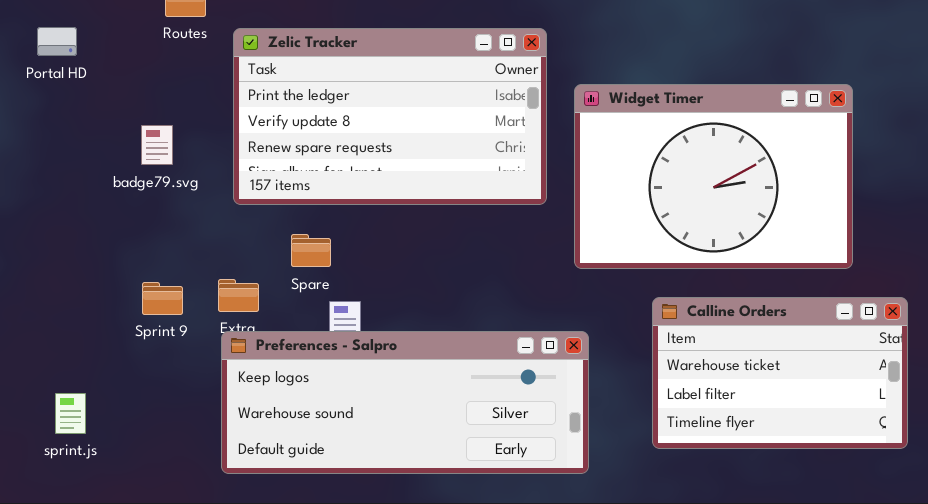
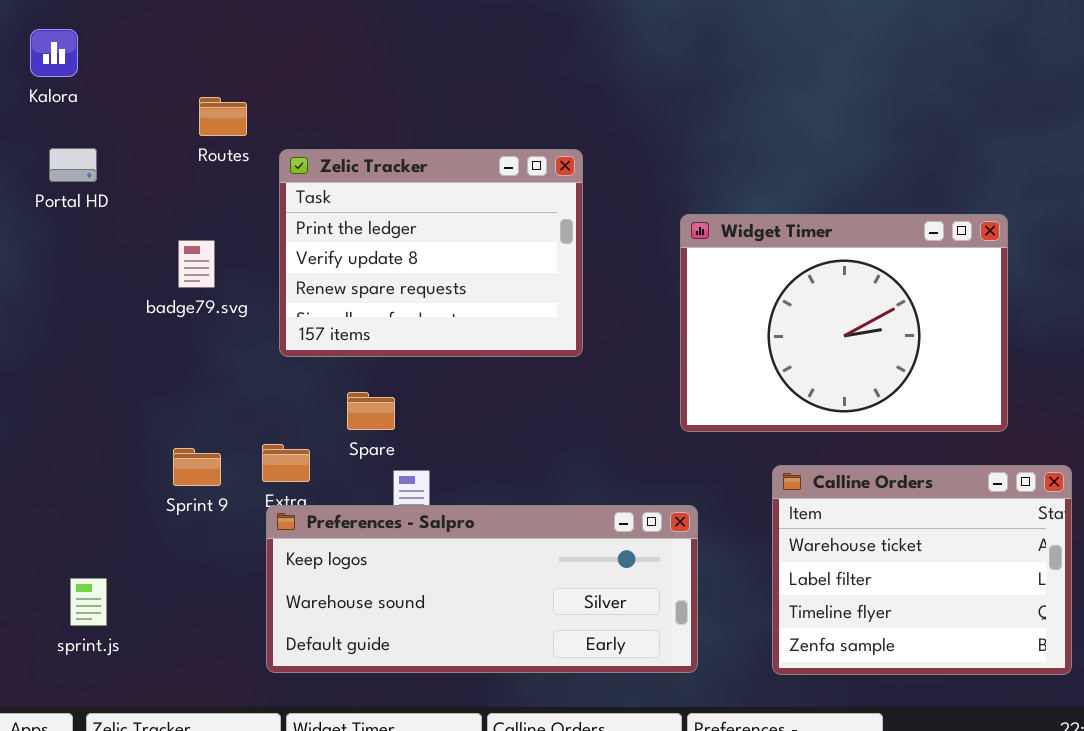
Zelic Tracker: [233,28,547,205] -> [279,149,583,357], resized
badge79.svg: [141,125,173,165] -> [178,240,215,288], moved
Calline Orders: [652,297,908,449] -> [772,465,1072,675], resized

